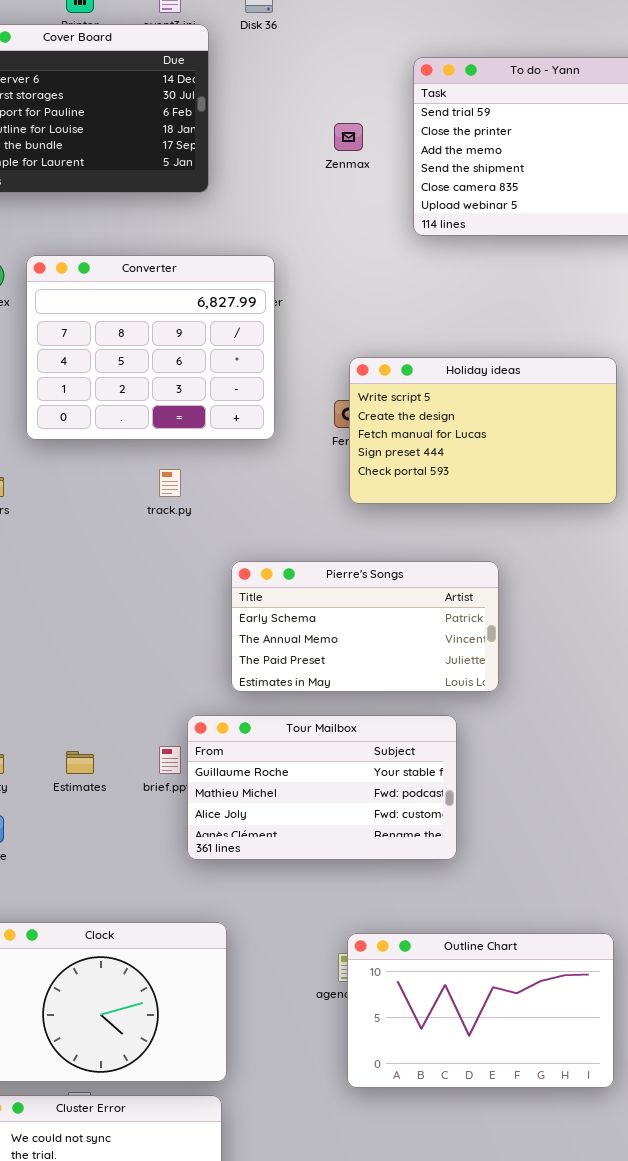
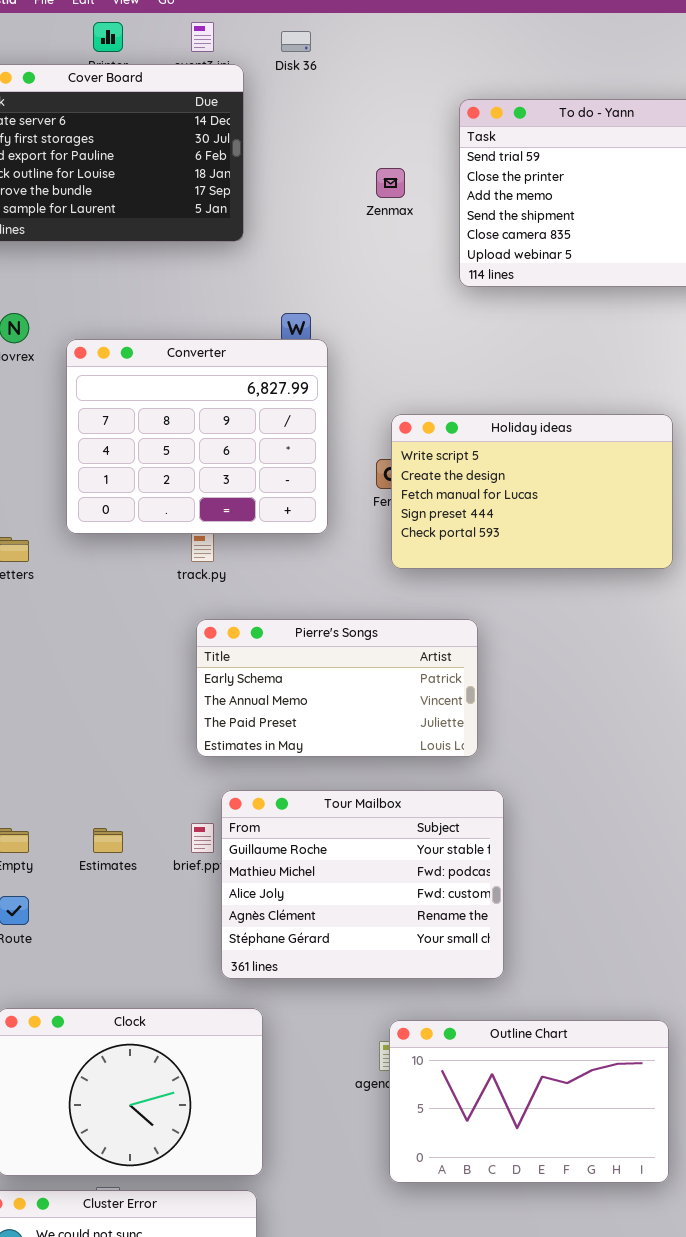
Converter: [26,255,275,440] -> [66,339,328,534], moved
Pierre's Songs: [231,561,499,692] -> [196,619,478,757], moved
Tour Mailbox: [187,715,457,860] -> [221,790,504,979], resized

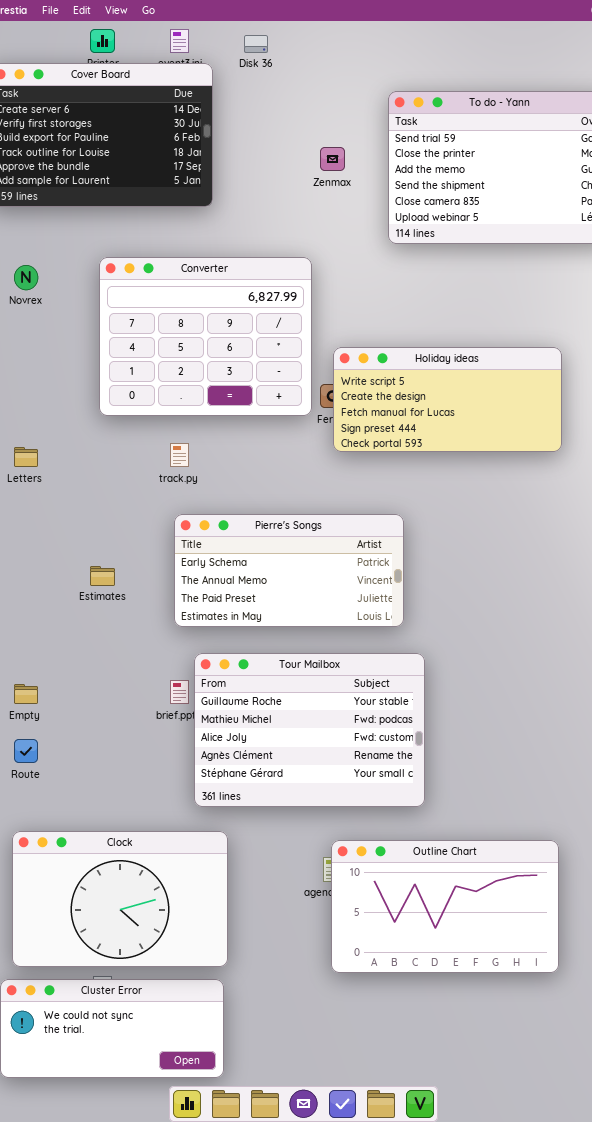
Converter: [66,339,328,534] -> [99,257,312,416], moved
Holiday ideas: [391,414,673,569] -> [333,347,562,452], resized
Estimates: [93,828,123,853] -> [90,566,115,586], moved

